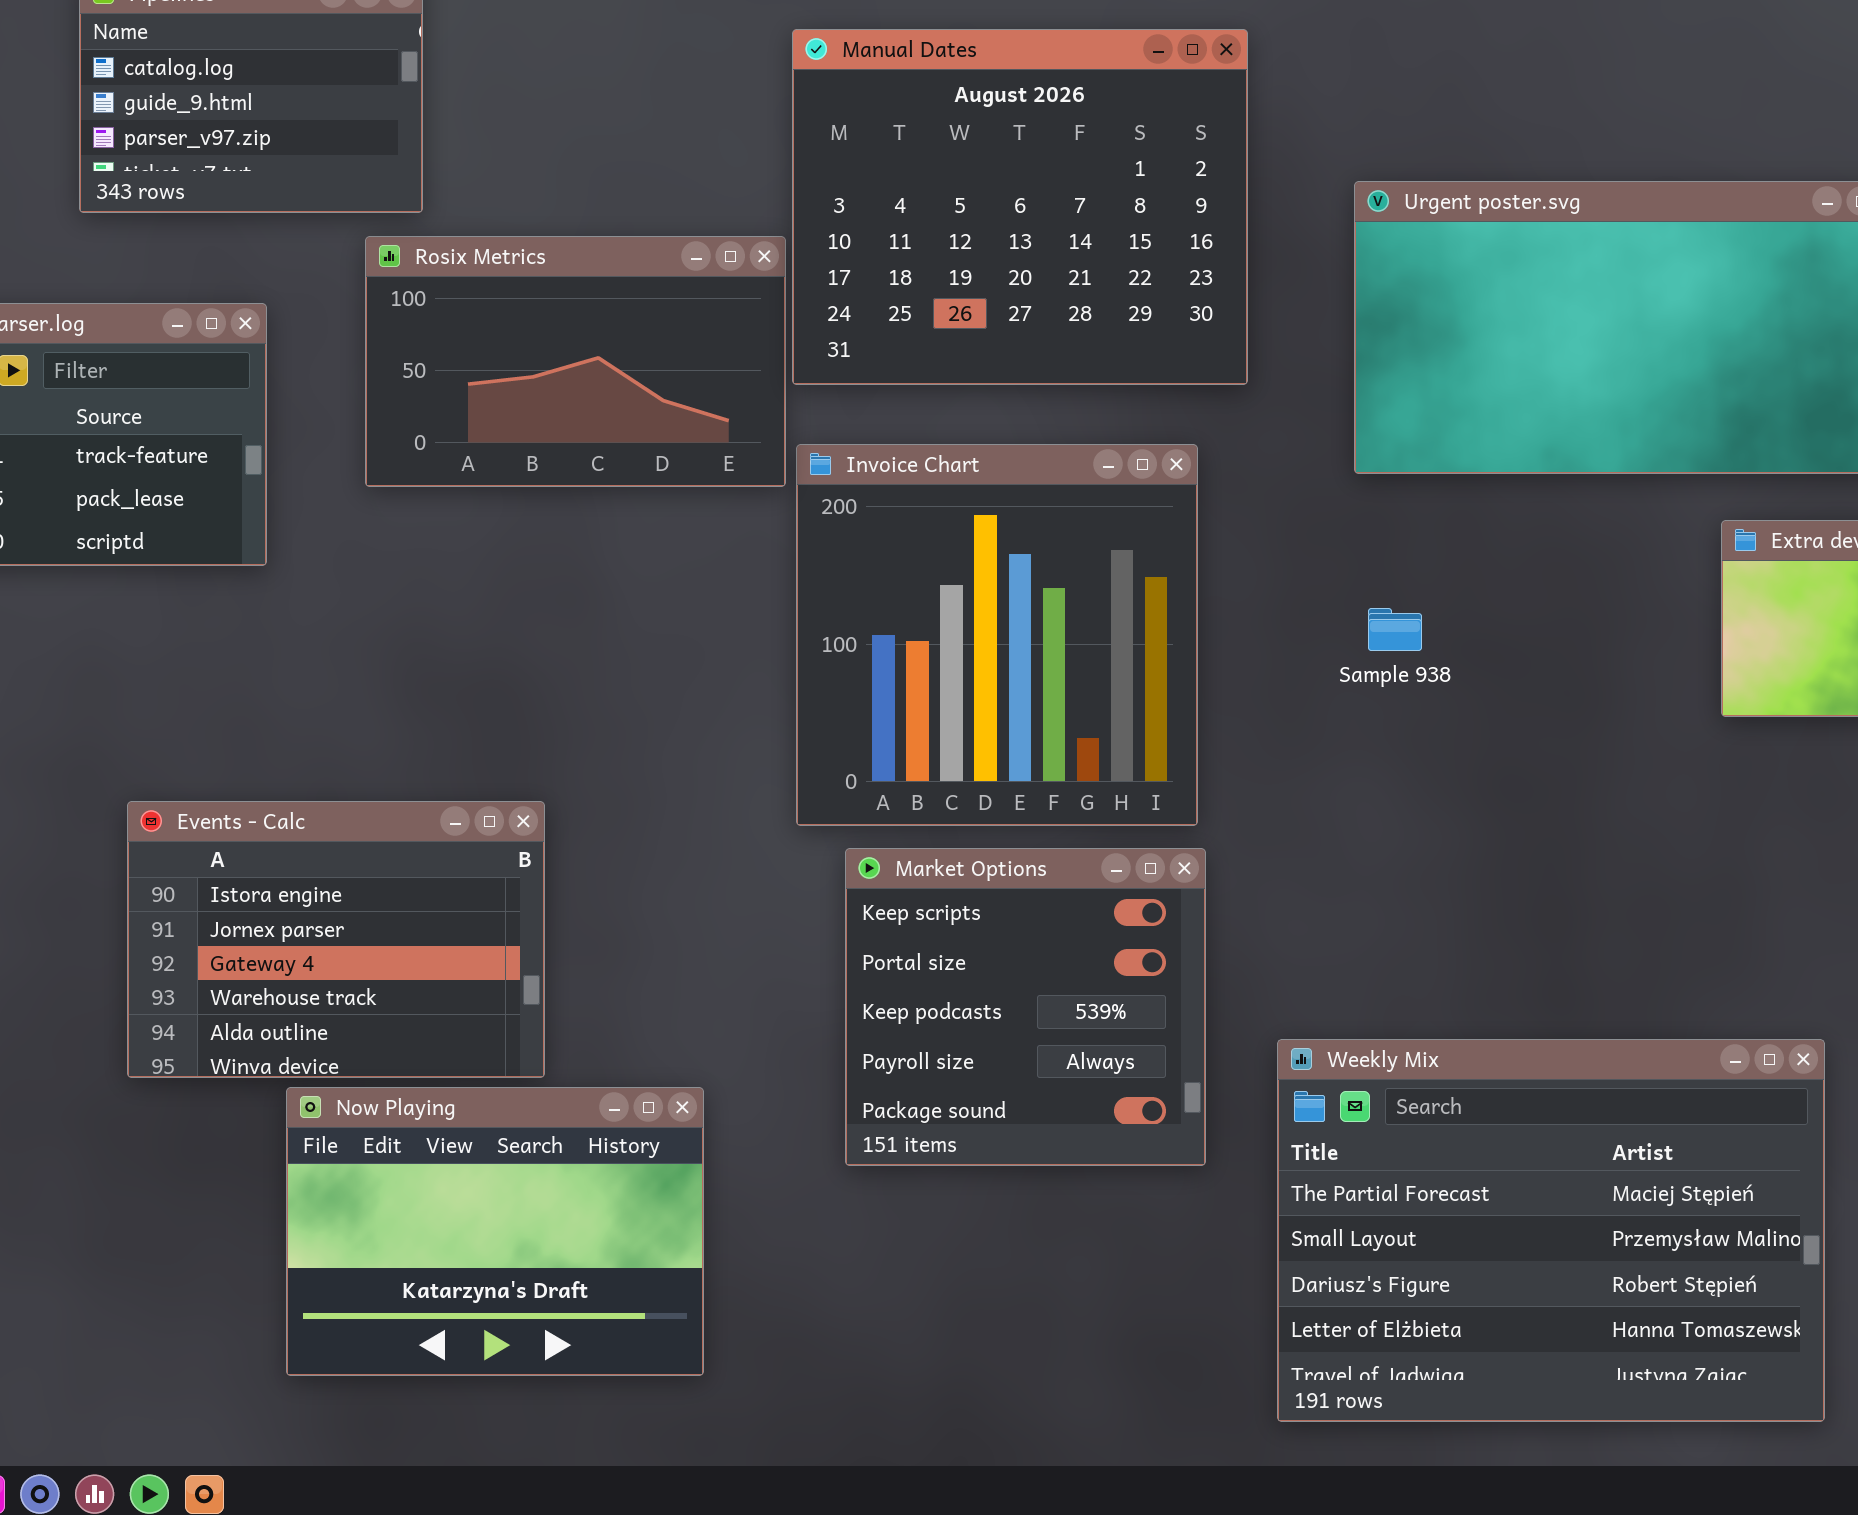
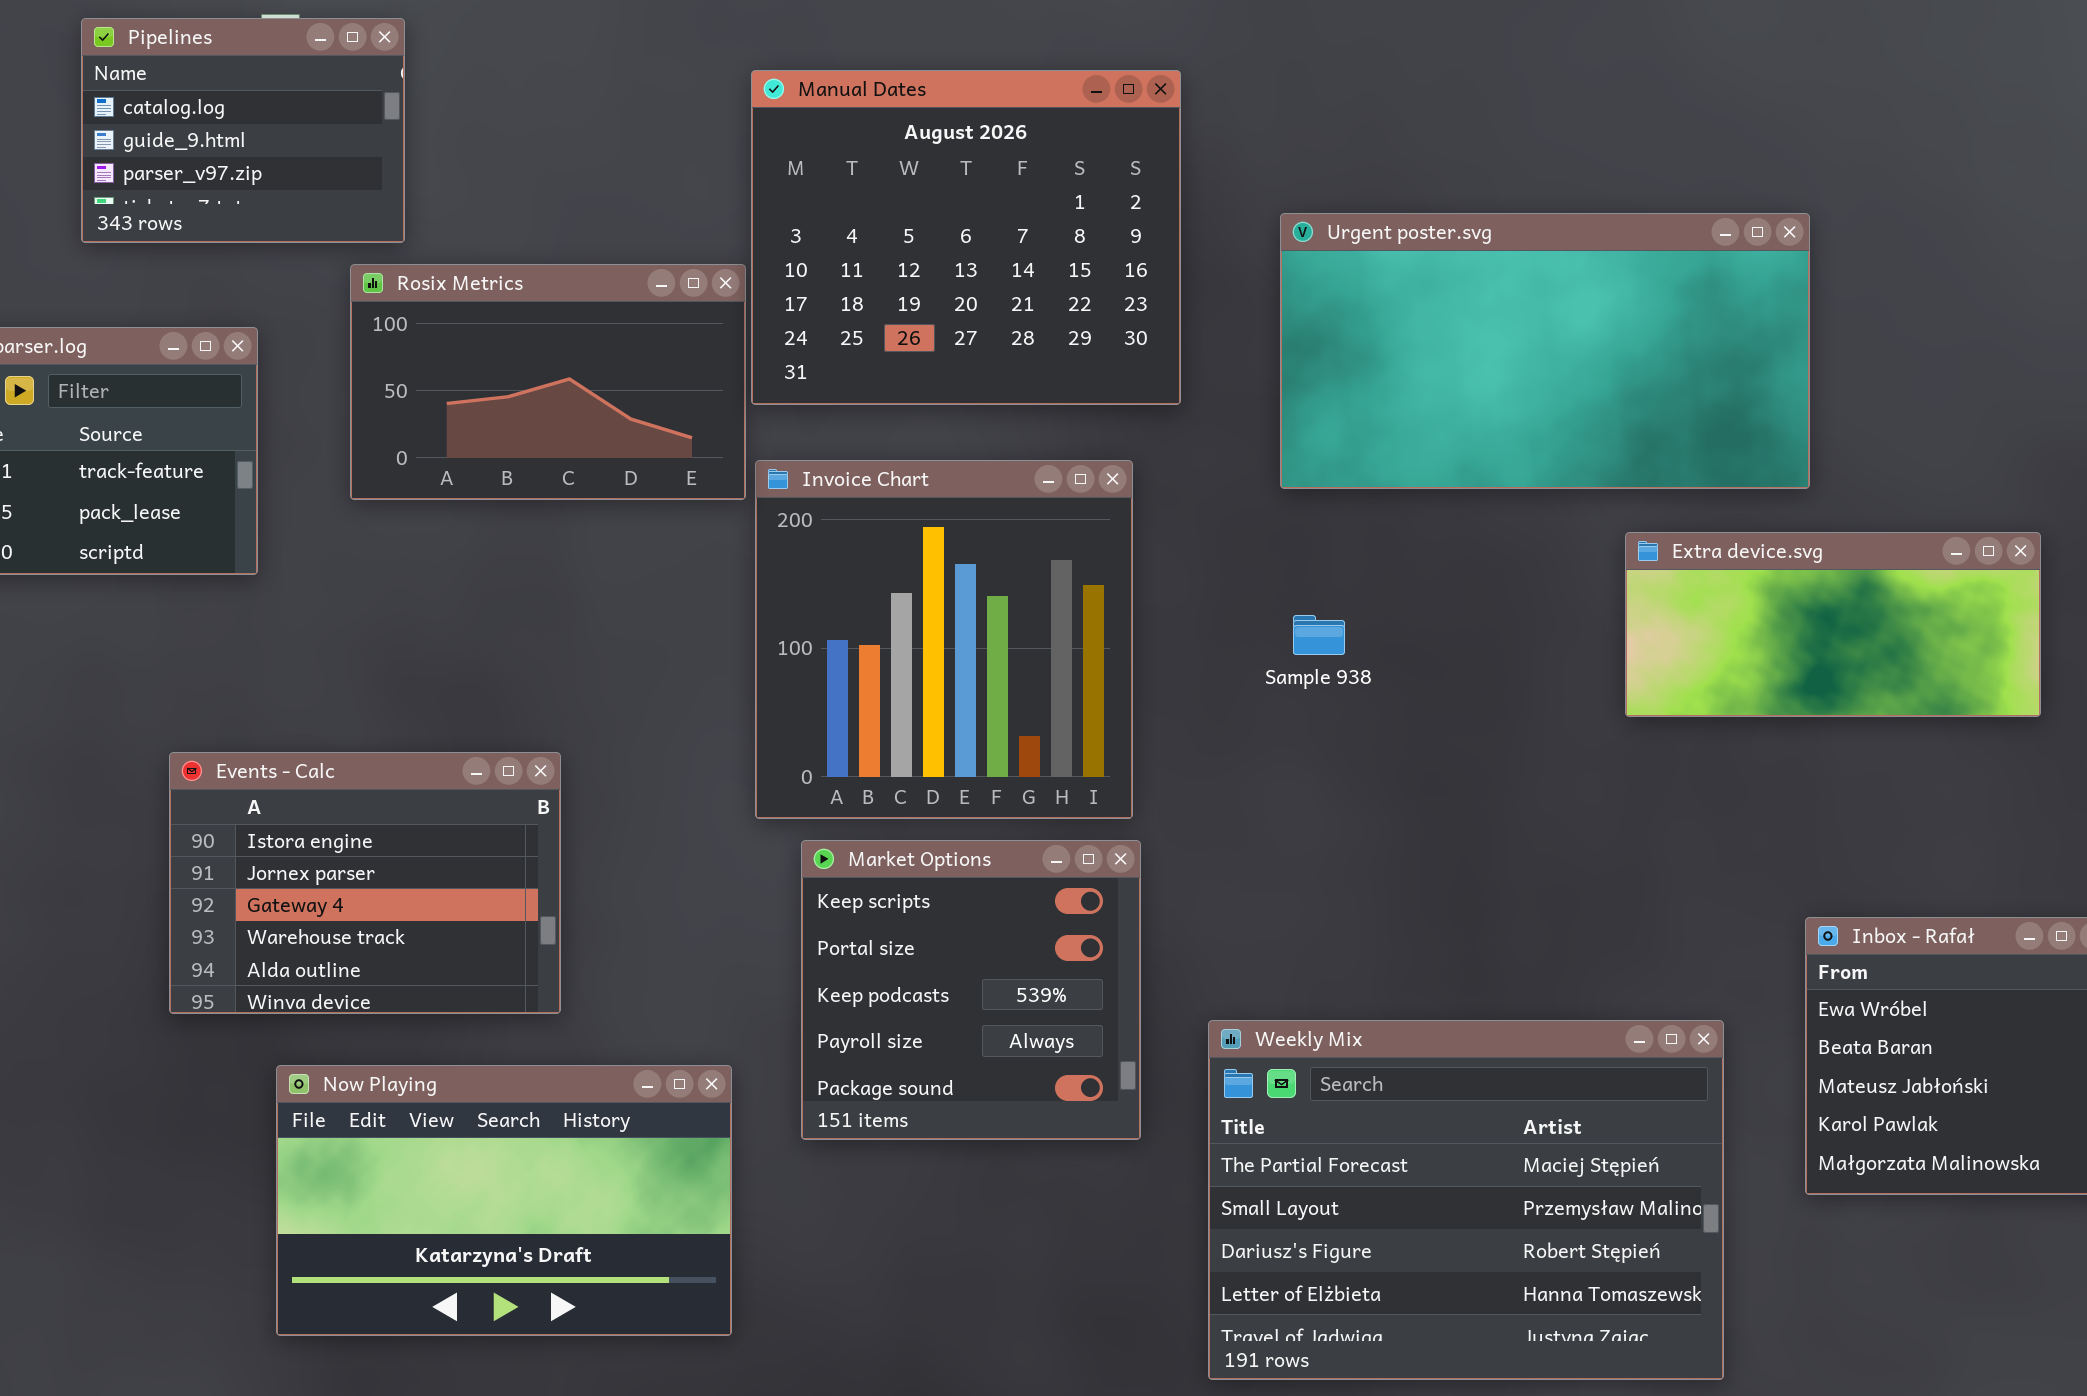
Events - Calc: [127,801,545,1078] -> [169,752,561,1014], moved
Now Playing: [286,1087,704,1376] -> [276,1065,732,1336], resized

